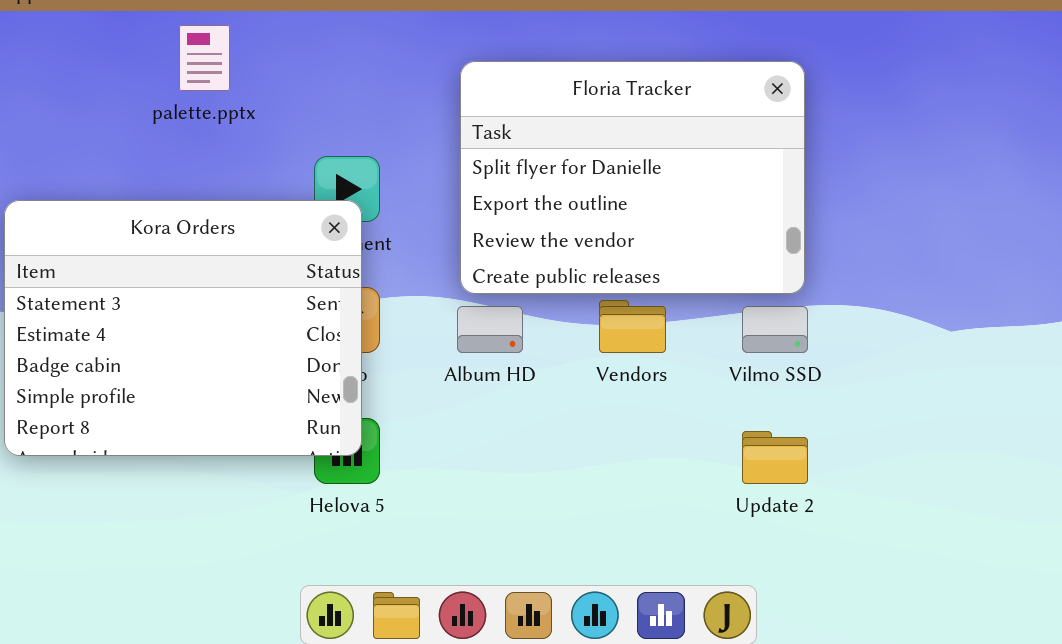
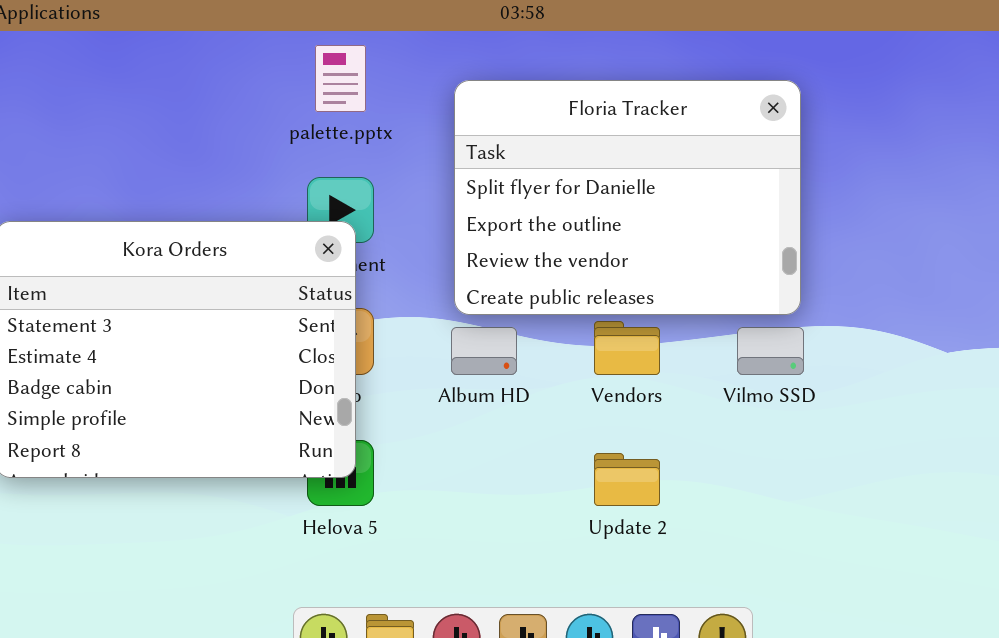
palette.pptx: [179,25,230,91] -> [315,45,366,112], moved
Update 2: [742,431,808,484] -> [594,453,660,506], moved

